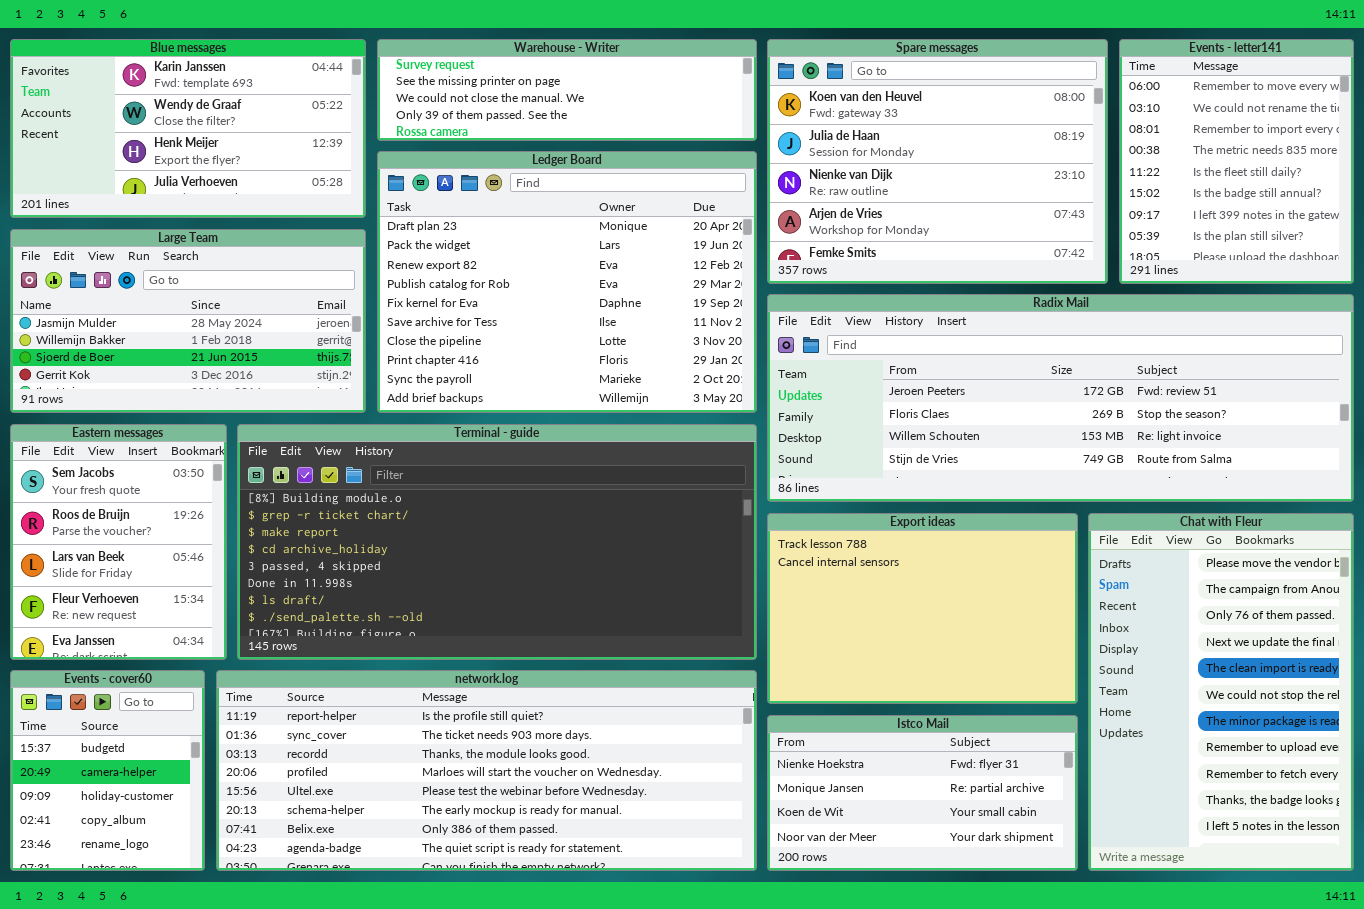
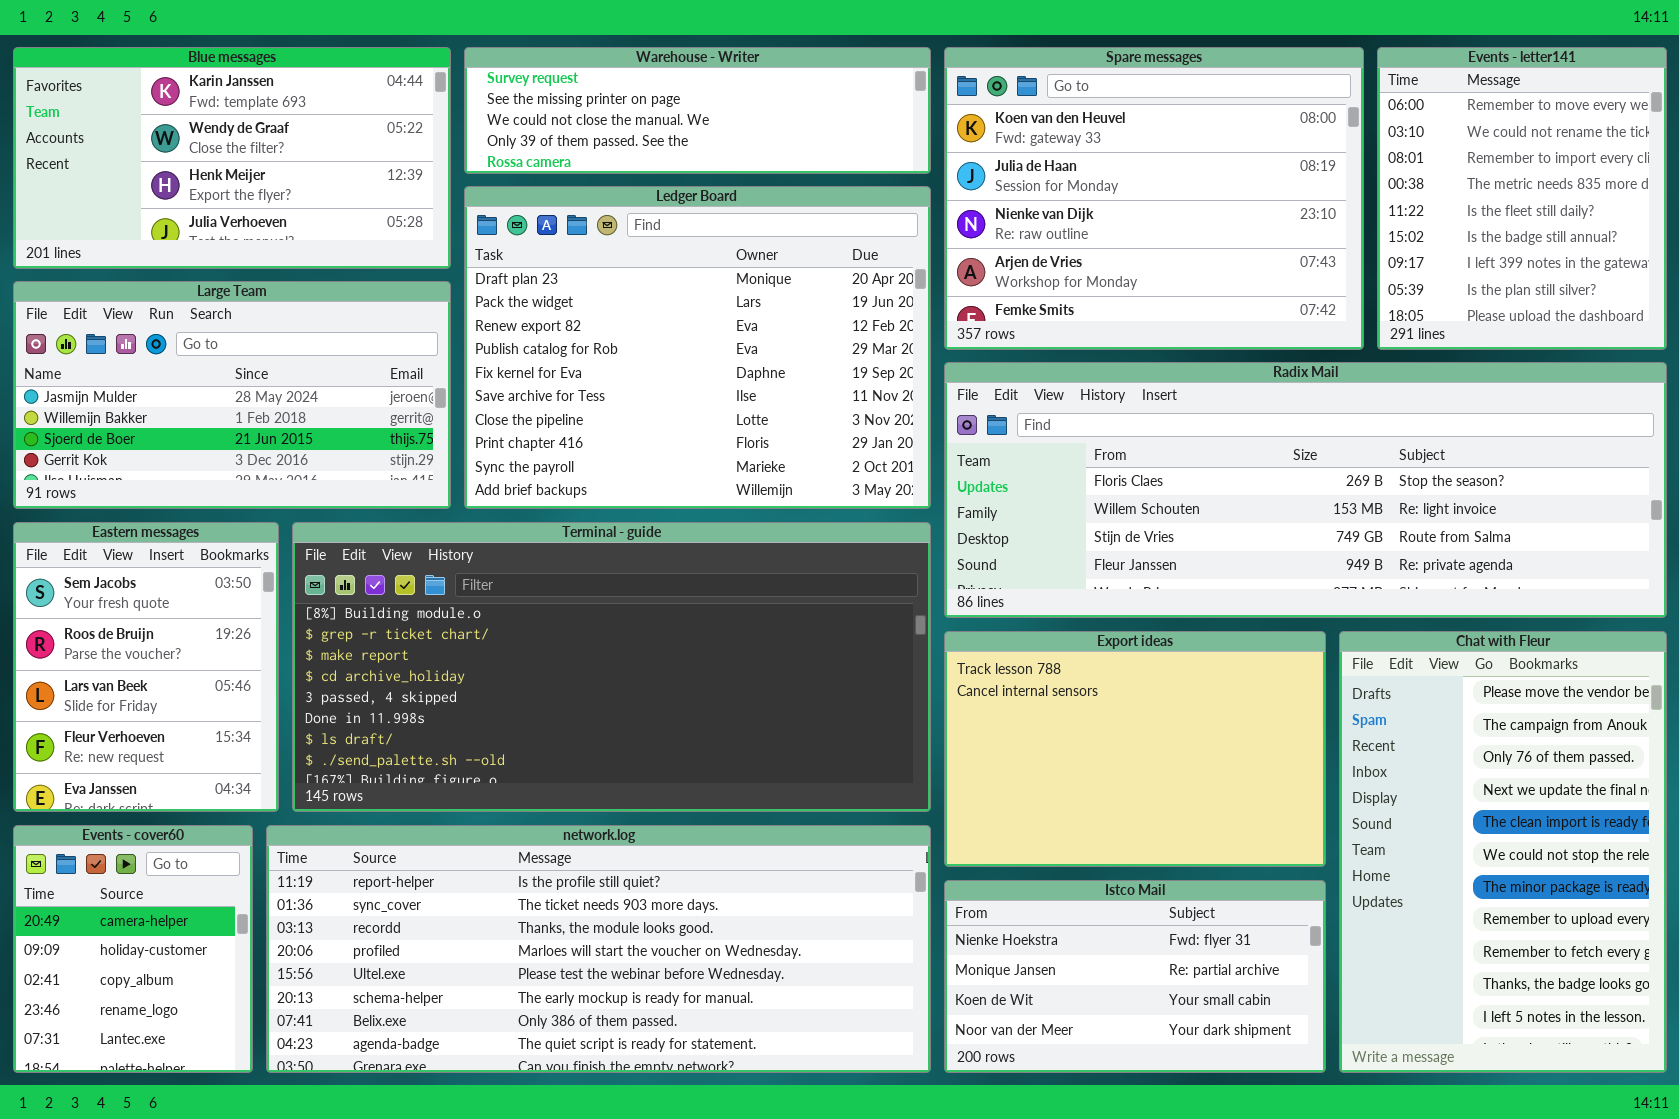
Radix Mail: [767,294,1354,502] -> [944,362,1667,618], scrolled down 1 row
Events - cover60: [10,670,205,871] -> [13,825,253,1073], scrolled down 1 row

